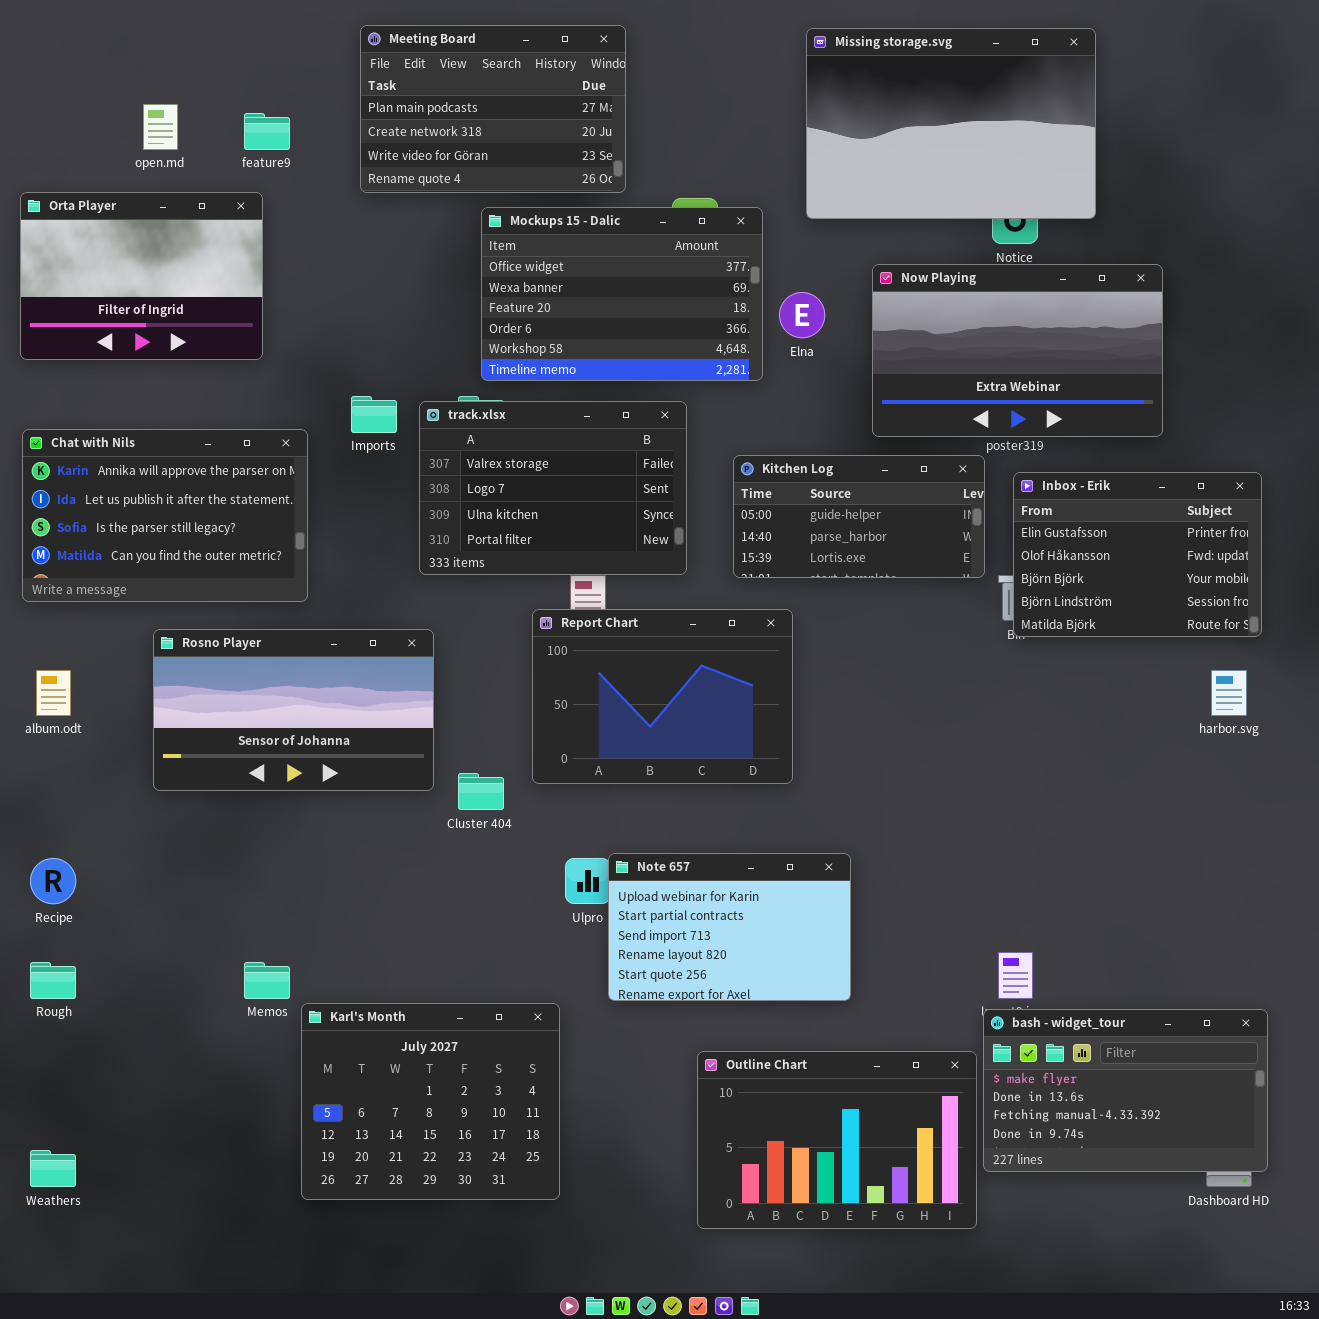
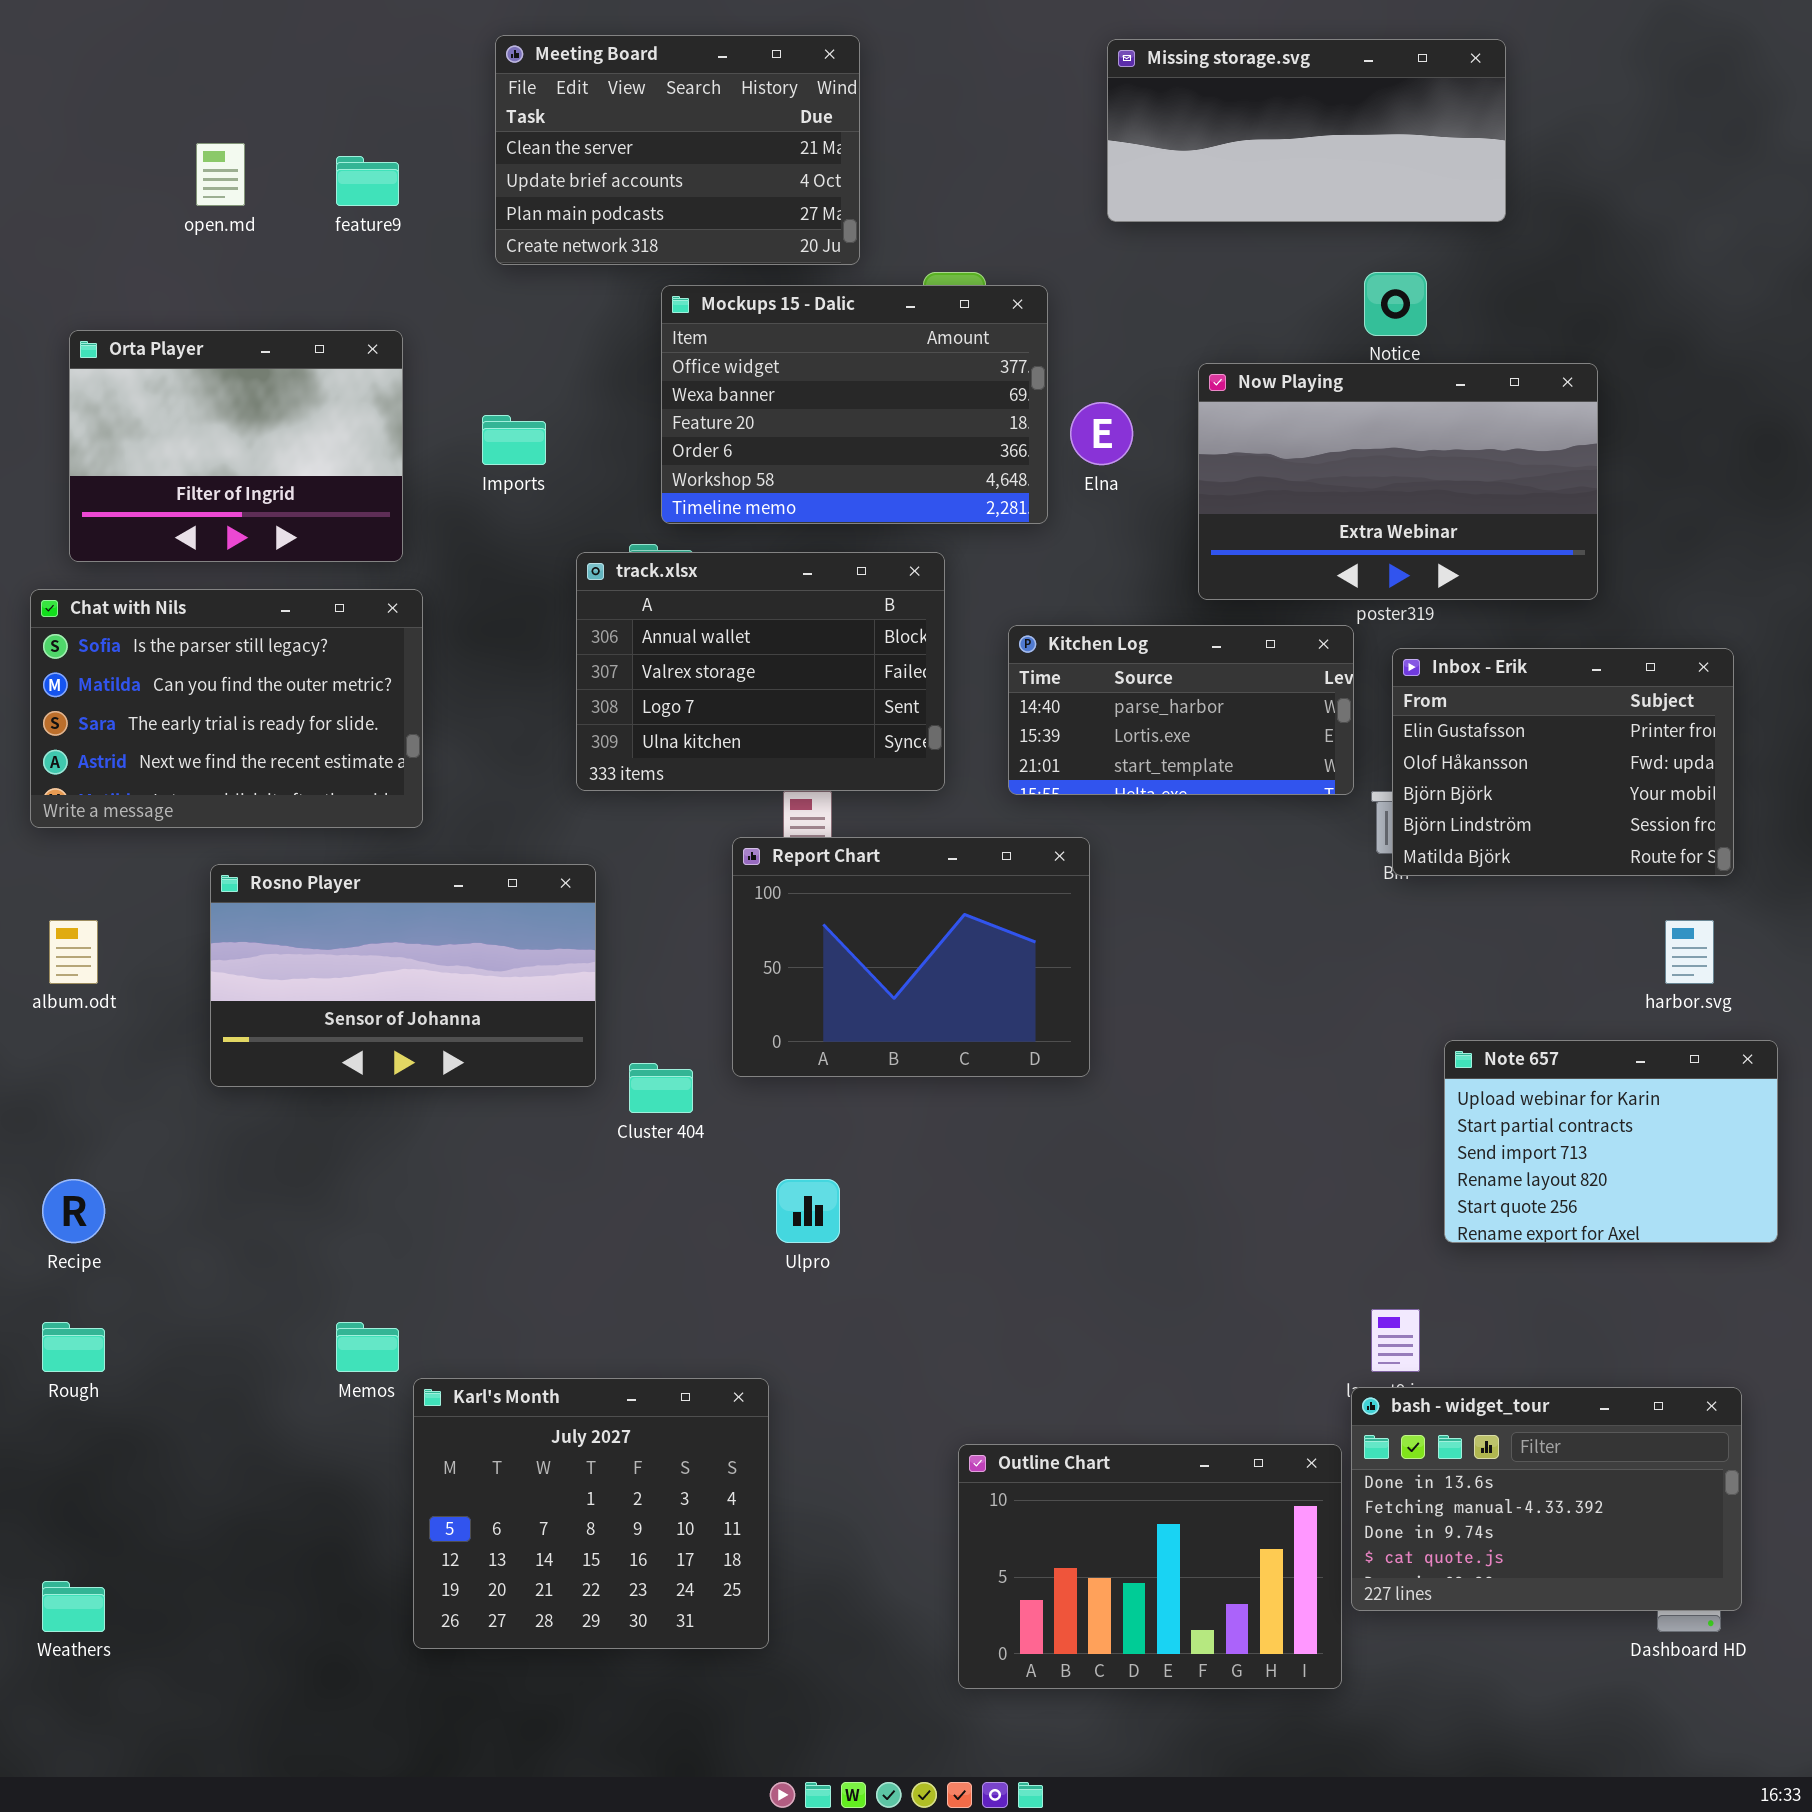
Meeting Board: [360,25,626,193] -> [495,35,860,265], scrolled up 2 rows
Missing storage.svg: [806,28,1096,219] -> [1107,39,1506,222], resized
Orta Player: [20,192,263,360] -> [69,330,403,562], moved
Imports: [351,396,397,433] -> [482,415,546,465], moved
track.xlsx: [419,401,687,575] -> [576,552,945,791], scrolled up 1 row
Chat with Nils: [22,429,308,602] -> [30,589,423,828], scrolled down 2 rows
Kitchen Log: [733,455,985,578] -> [1008,625,1354,795], scrolled down 1 row
Note 657: [608,853,851,1001] -> [1444,1040,1778,1243], moved
bash - widget_tour: [983,1009,1268,1172] -> [1351,1387,1742,1611], scrolled down 1 row

